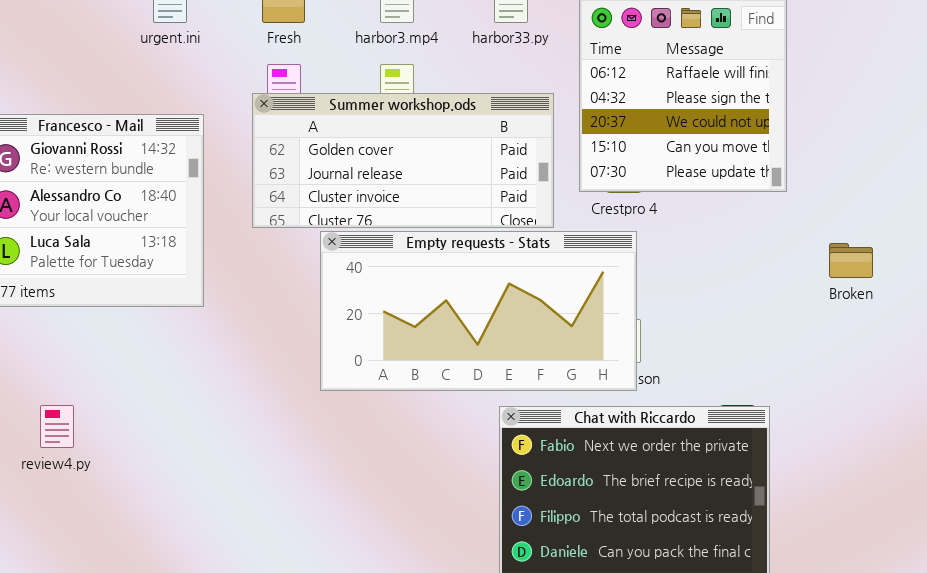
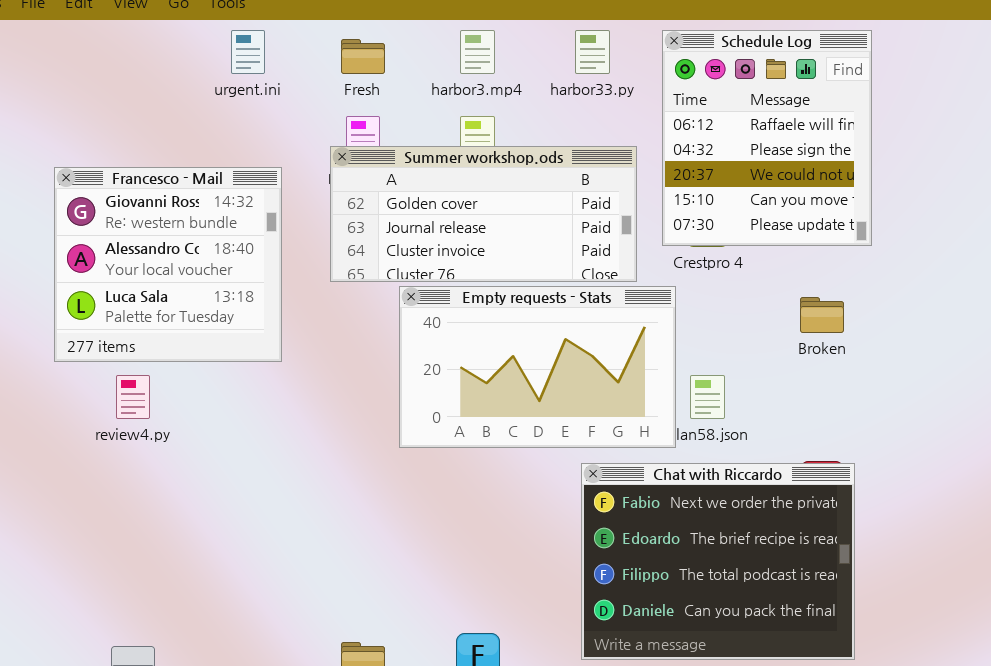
Empty requests - Stats: [320,231,637,391] -> [399,286,676,448], resized
Broken: [829,243,873,278] -> [800,297,844,333], moved
review4.py: [40,405,74,448] -> [116,375,150,419], moved

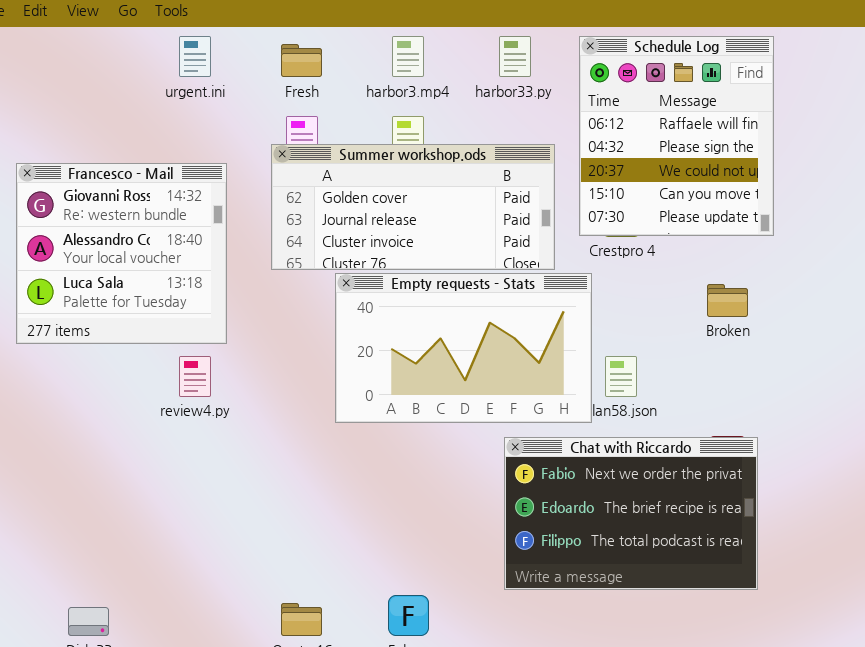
review4.py: [116,375,150,419] -> [179,356,211,397], moved
Chat with Riccardo: [581,463,855,660] -> [504,437,758,590], resized

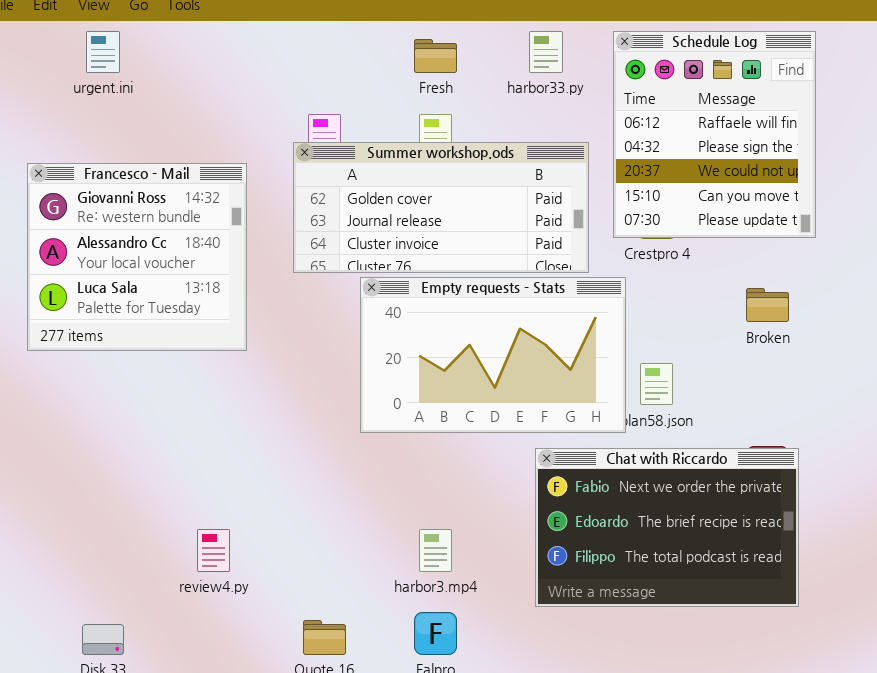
urgent.ini: [179,36,211,77] -> [86,31,120,73], moved
harbor3.mp4: [392,36,424,77] -> [419,529,452,572], moved
Fresh: [281,44,322,77] -> [414,39,457,73], moved
review4.py: [179,356,211,397] -> [197,529,230,572], moved

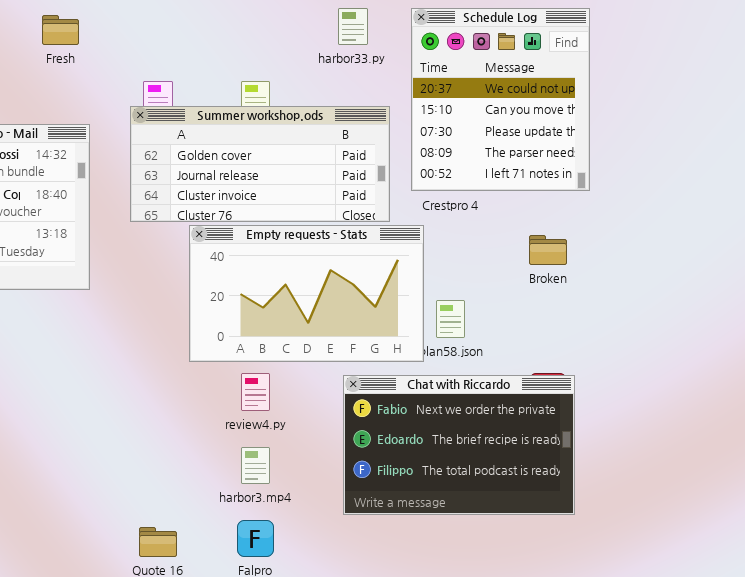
Schedule Log: [613,31,816,238] -> [411,8,590,191], scrolled down 2 rows
Fresh: [414,39,457,73] -> [42,15,79,45], moved
review4.py: [197,529,230,572] -> [241,373,270,411], moved

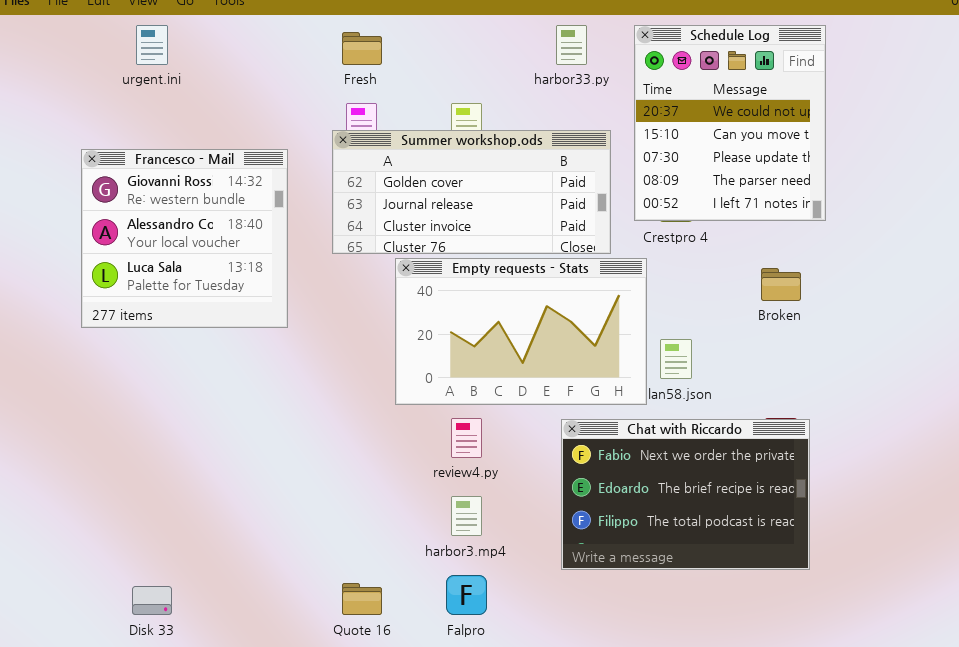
Fresh: [42,15,79,45] -> [342,32,382,65], moved

